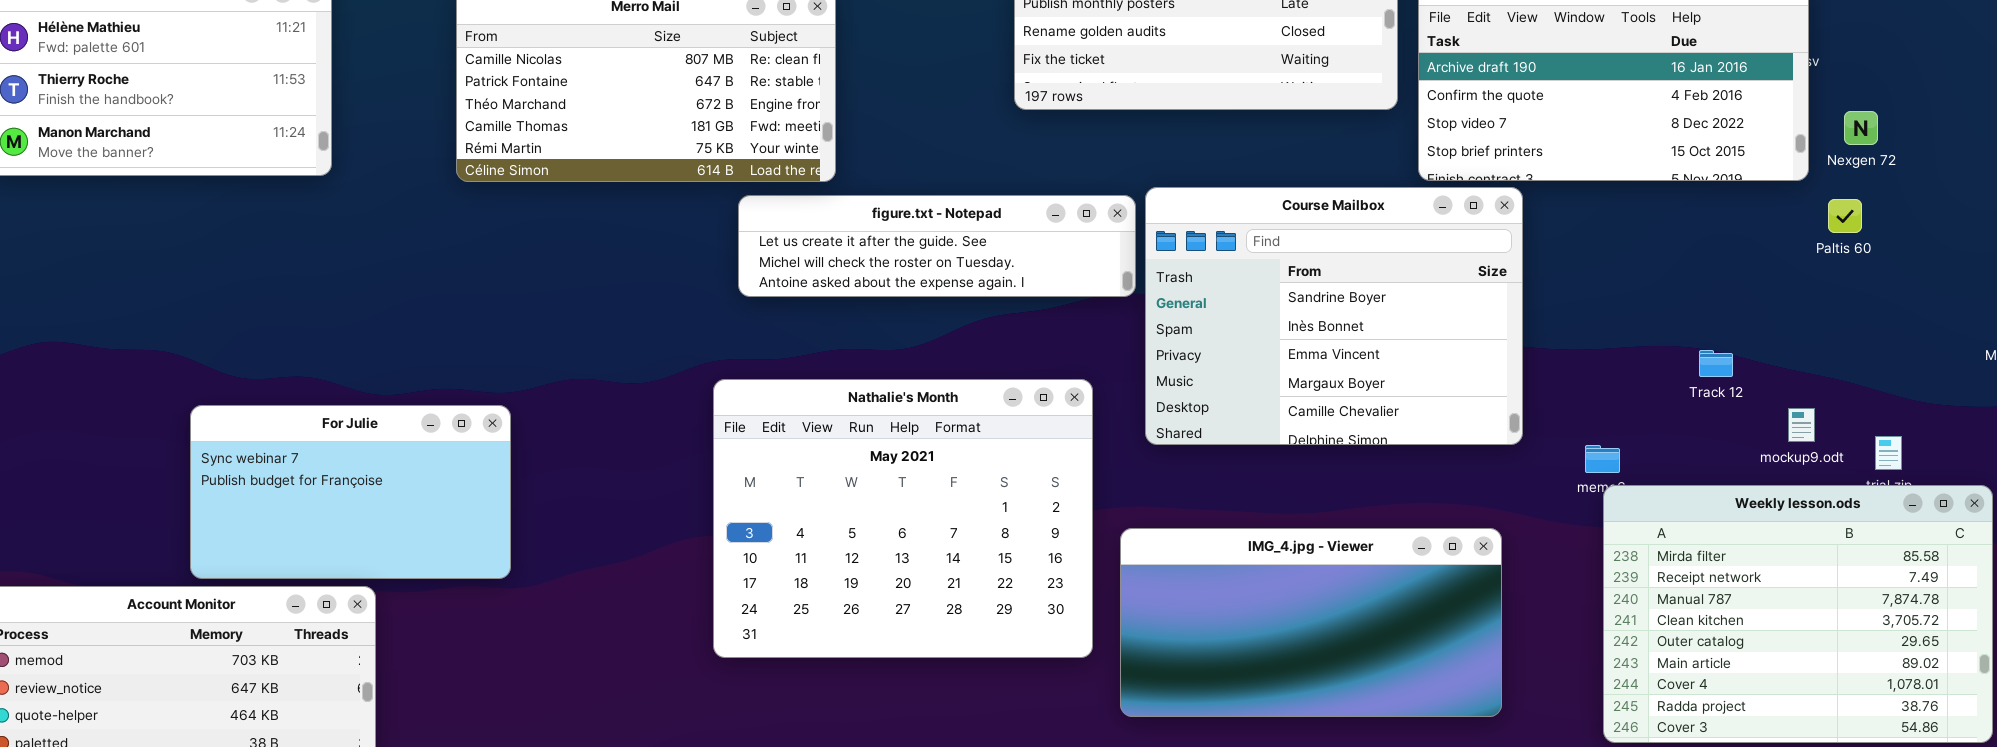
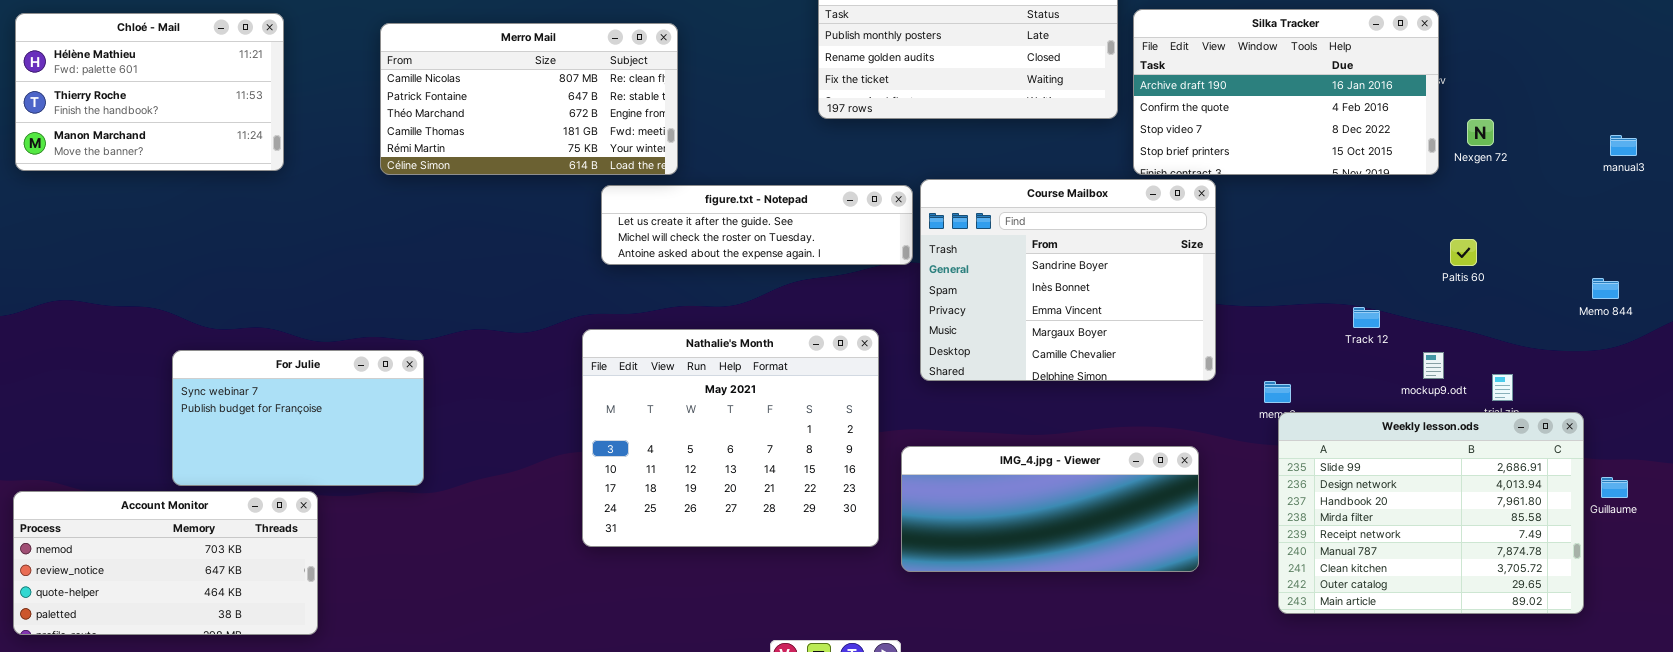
Paltis 60: [1828,199,1862,233] -> [1450,239,1477,266], moved
Weekly lesson.ods: [1603,485,1993,743] -> [1278,412,1584,614], scrolled up 3 rows
IMG_4.jpg - Viewer: [1120,528,1502,717] -> [901,446,1199,572], resized

